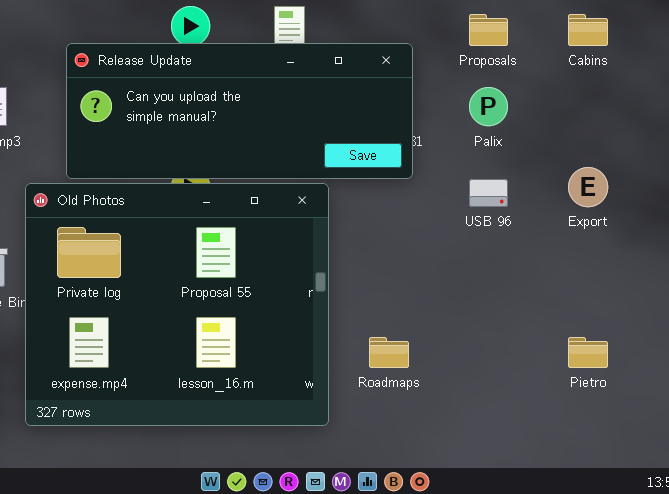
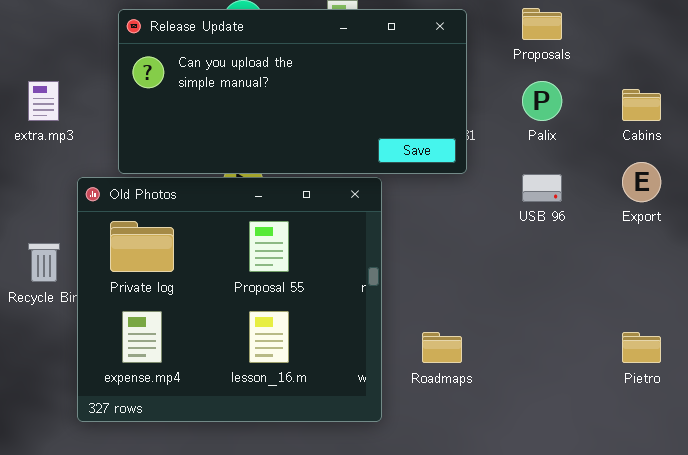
Cabins: [568,14,608,46] -> [622,89,661,121], moved
Release Update: [66,43,413,179] -> [118,9,467,174], resized

